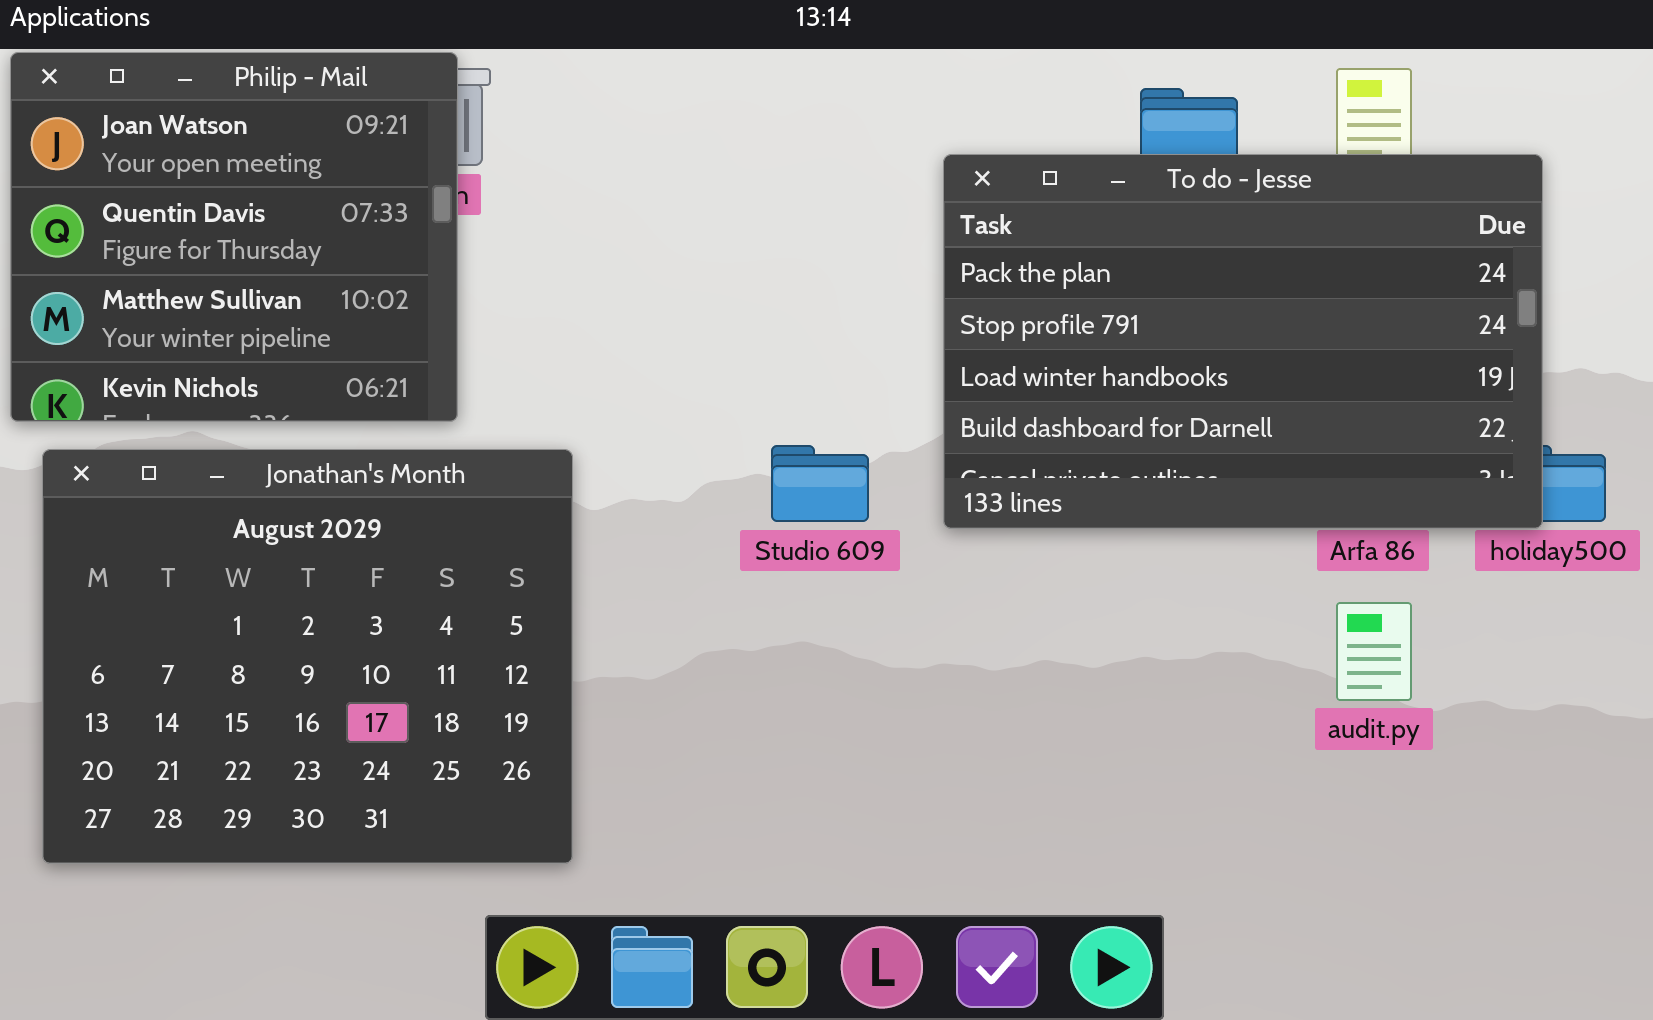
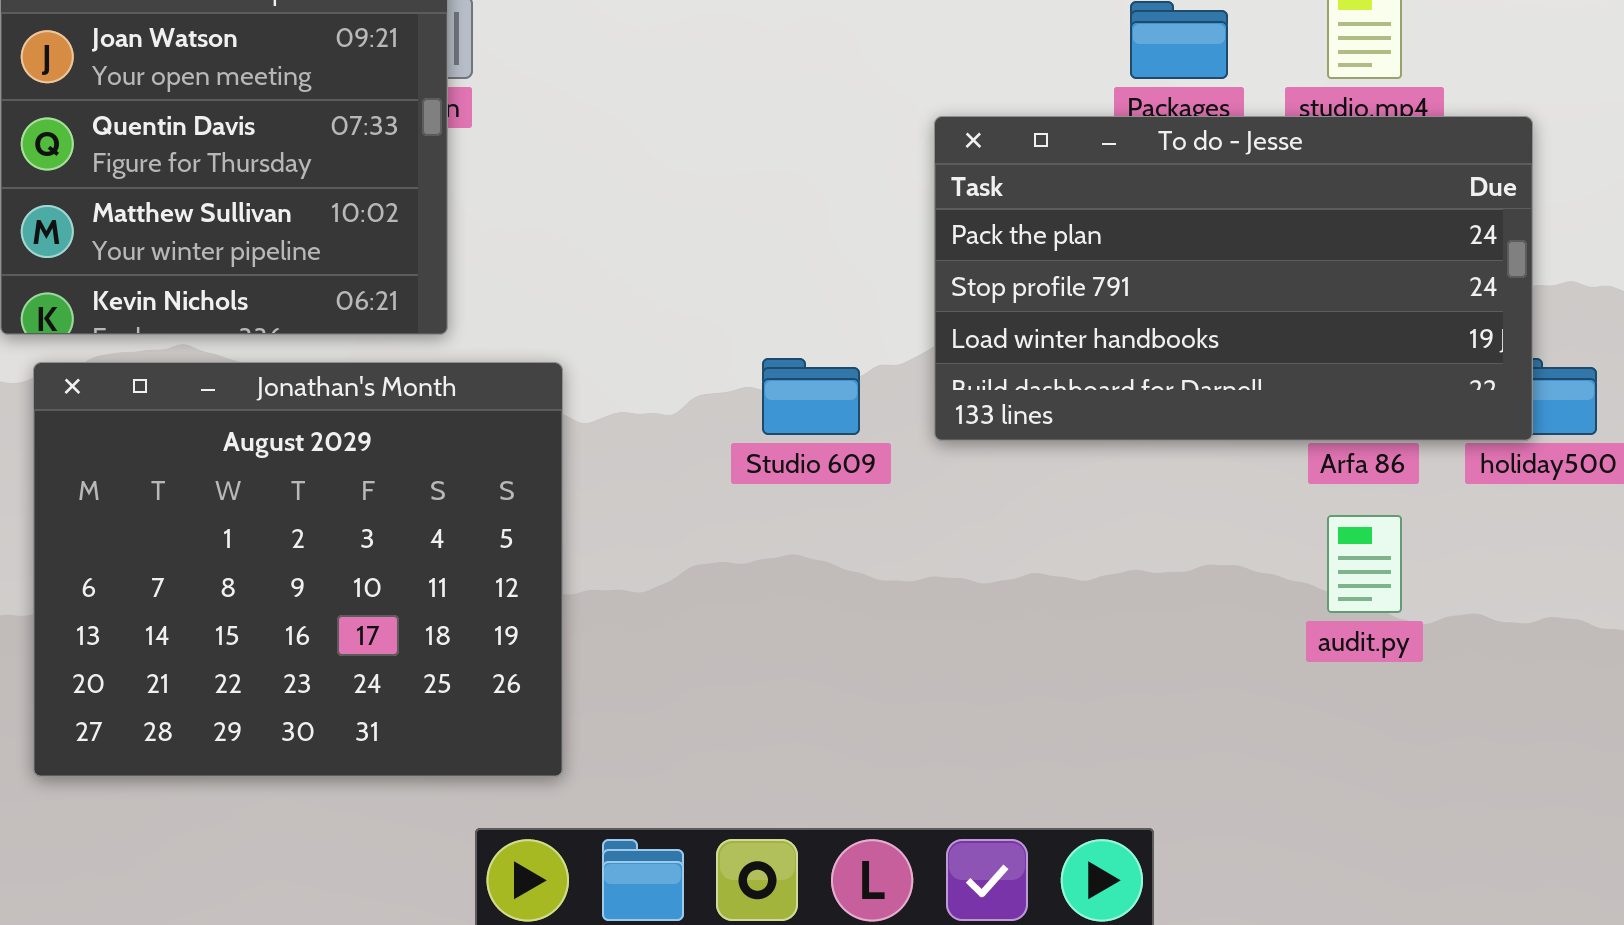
To do - Jesse: [943,154,1543,529] -> [934,116,1533,441], resized

